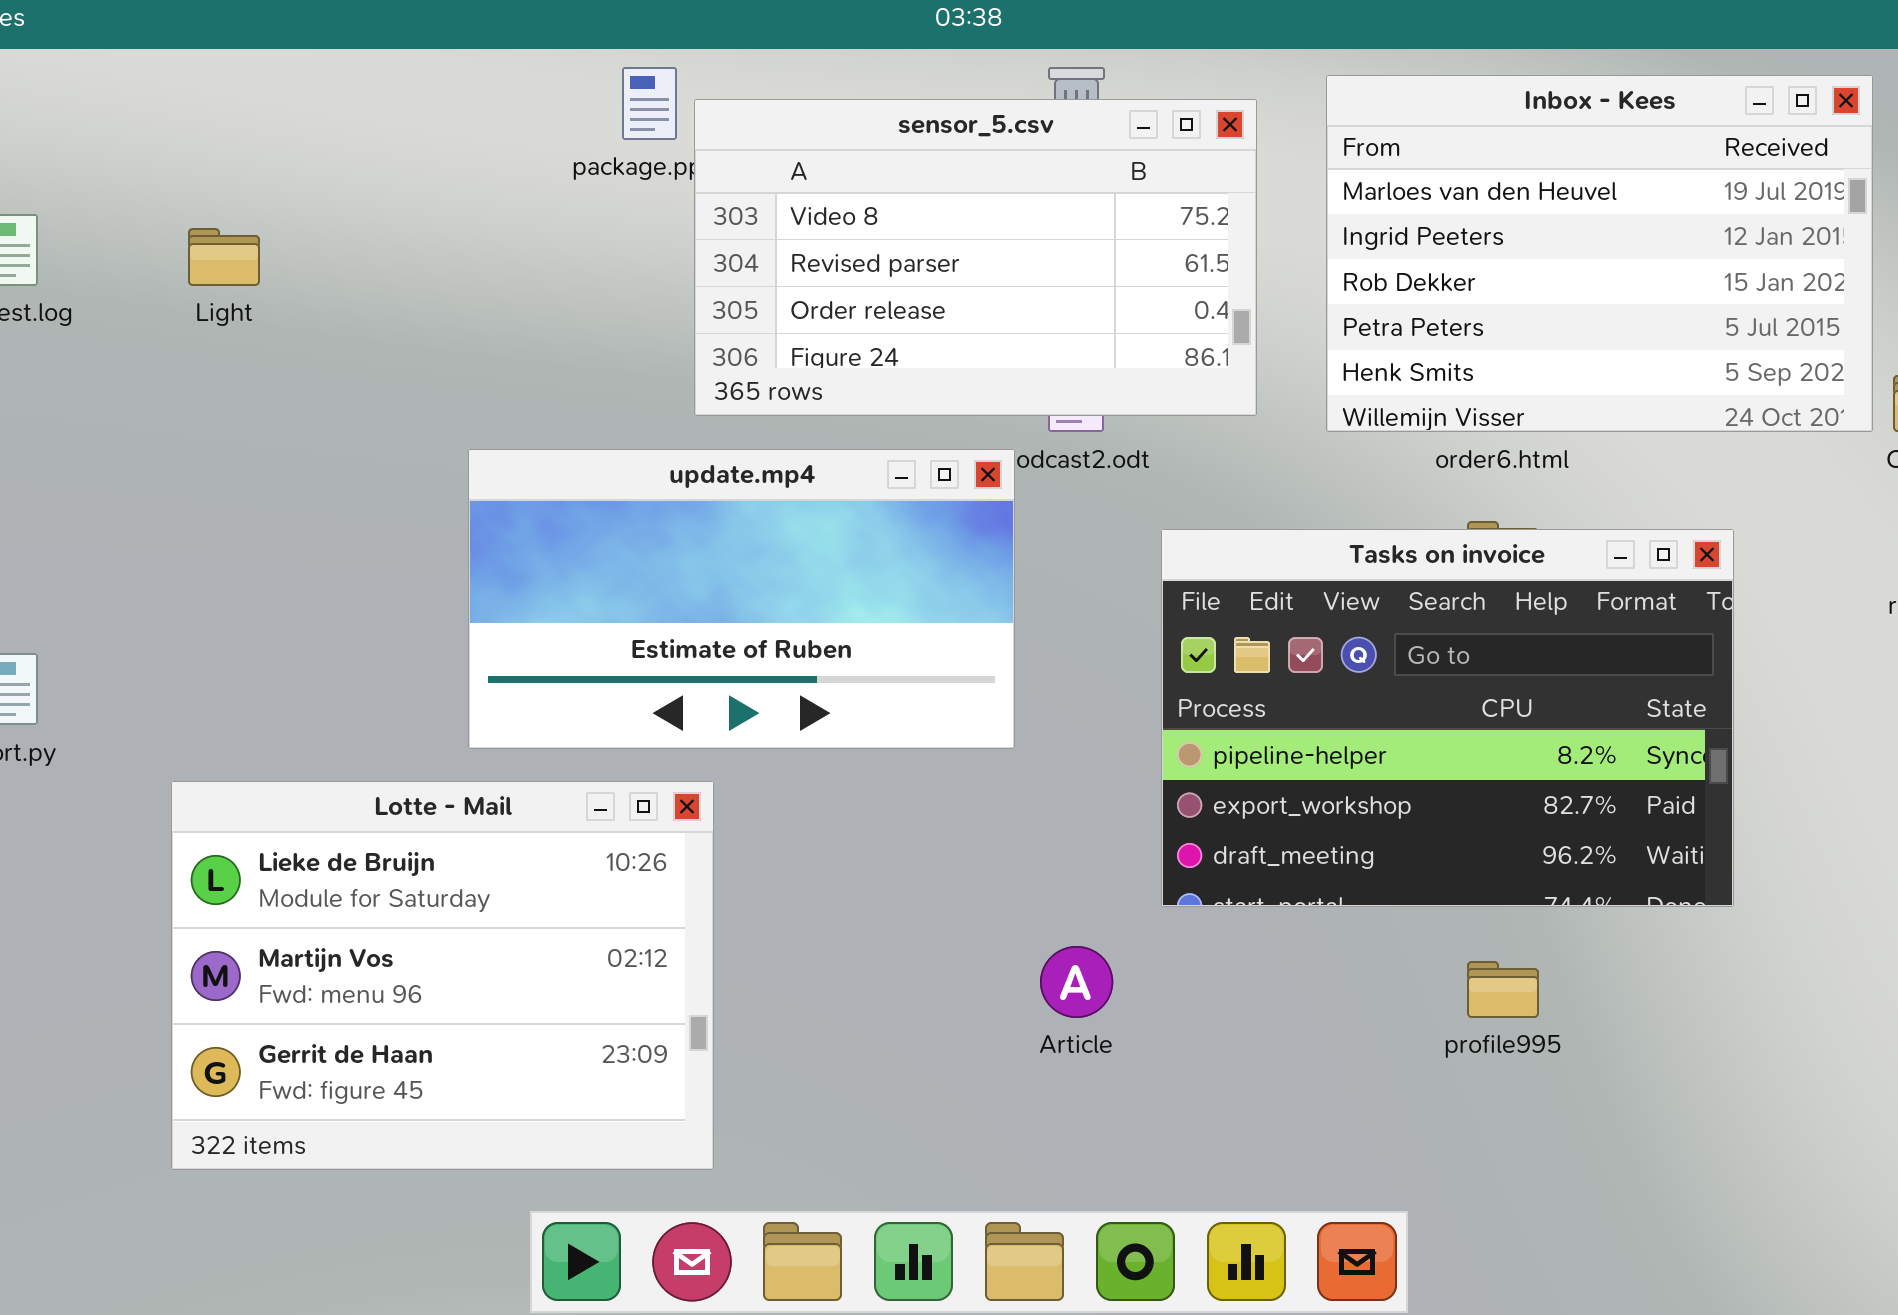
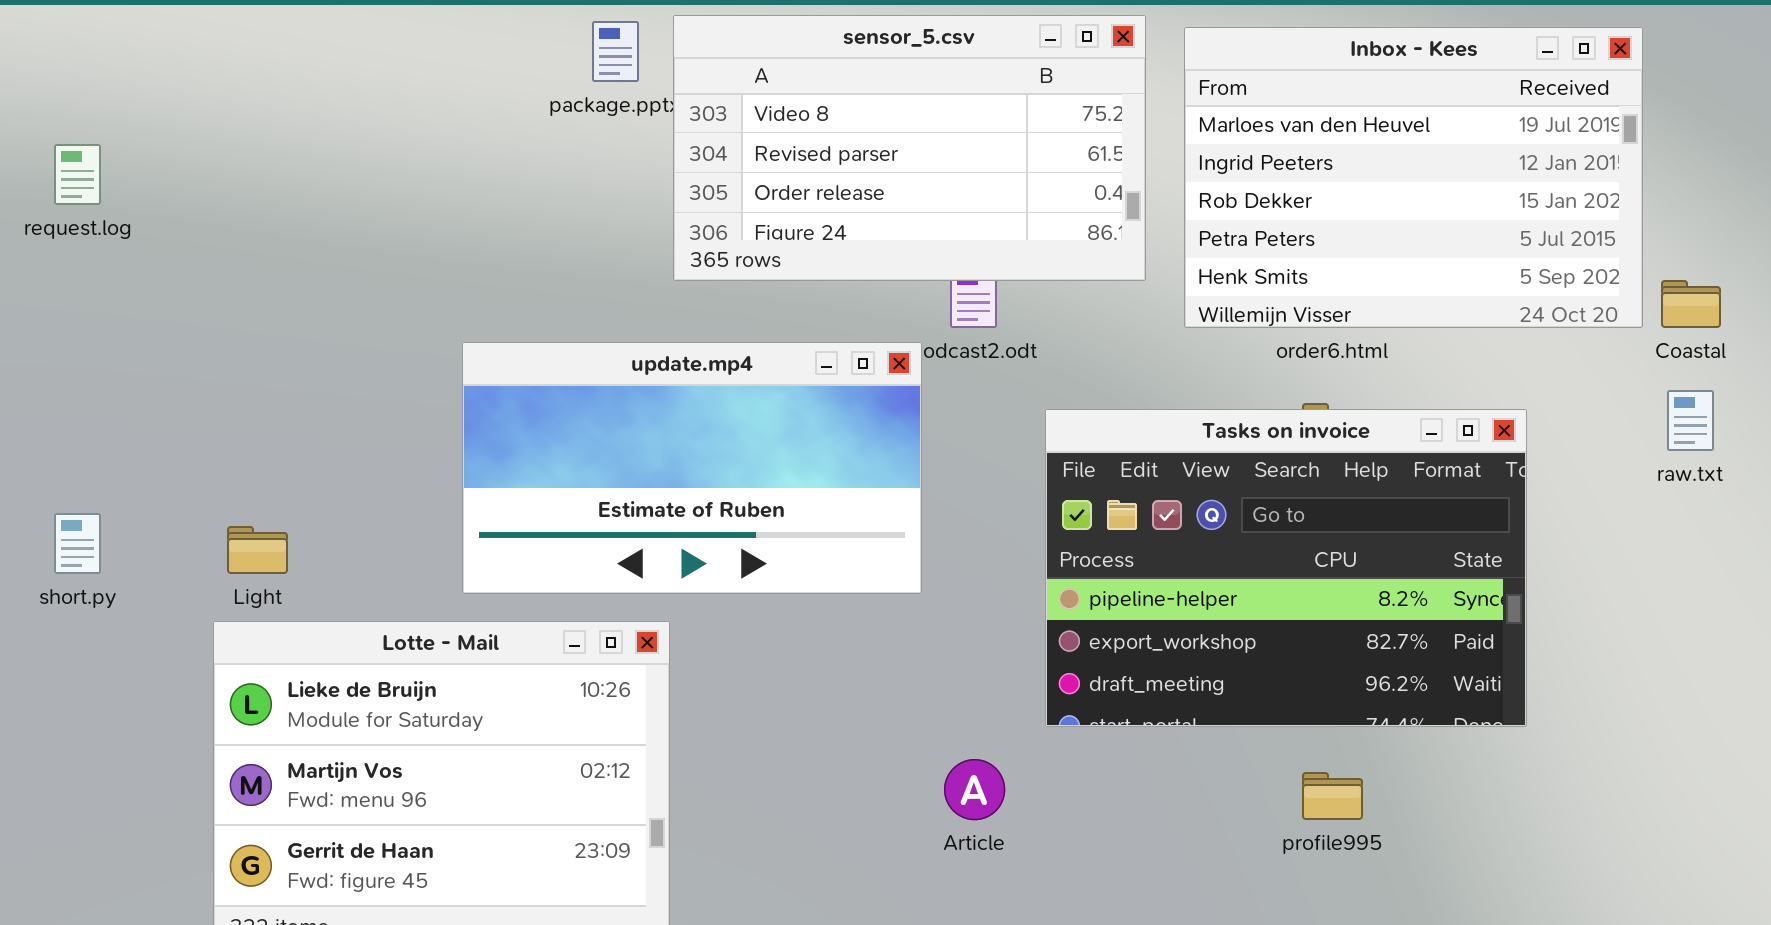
sensor_5.csv: [694,99,1257,416] -> [673,15,1146,281], moved
Light: [188,228,260,286] -> [227,526,288,574], moved

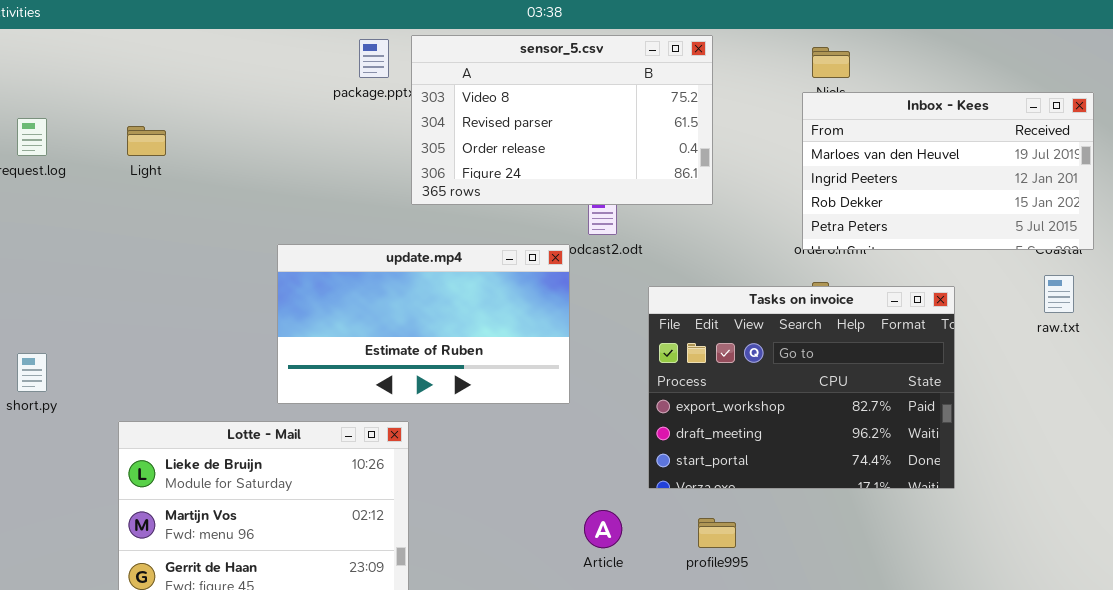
Inbox - Kees: [1184,27,1643,328] -> [802,92,1094,250], moved, resized
Tasks on invoice: [1045,409,1527,727] -> [648,286,955,489], scrolled down 1 row
Light: [227,526,288,574] -> [127,126,166,156], moved
profile995: [1302,772,1363,820] -> [698,518,736,548], moved

